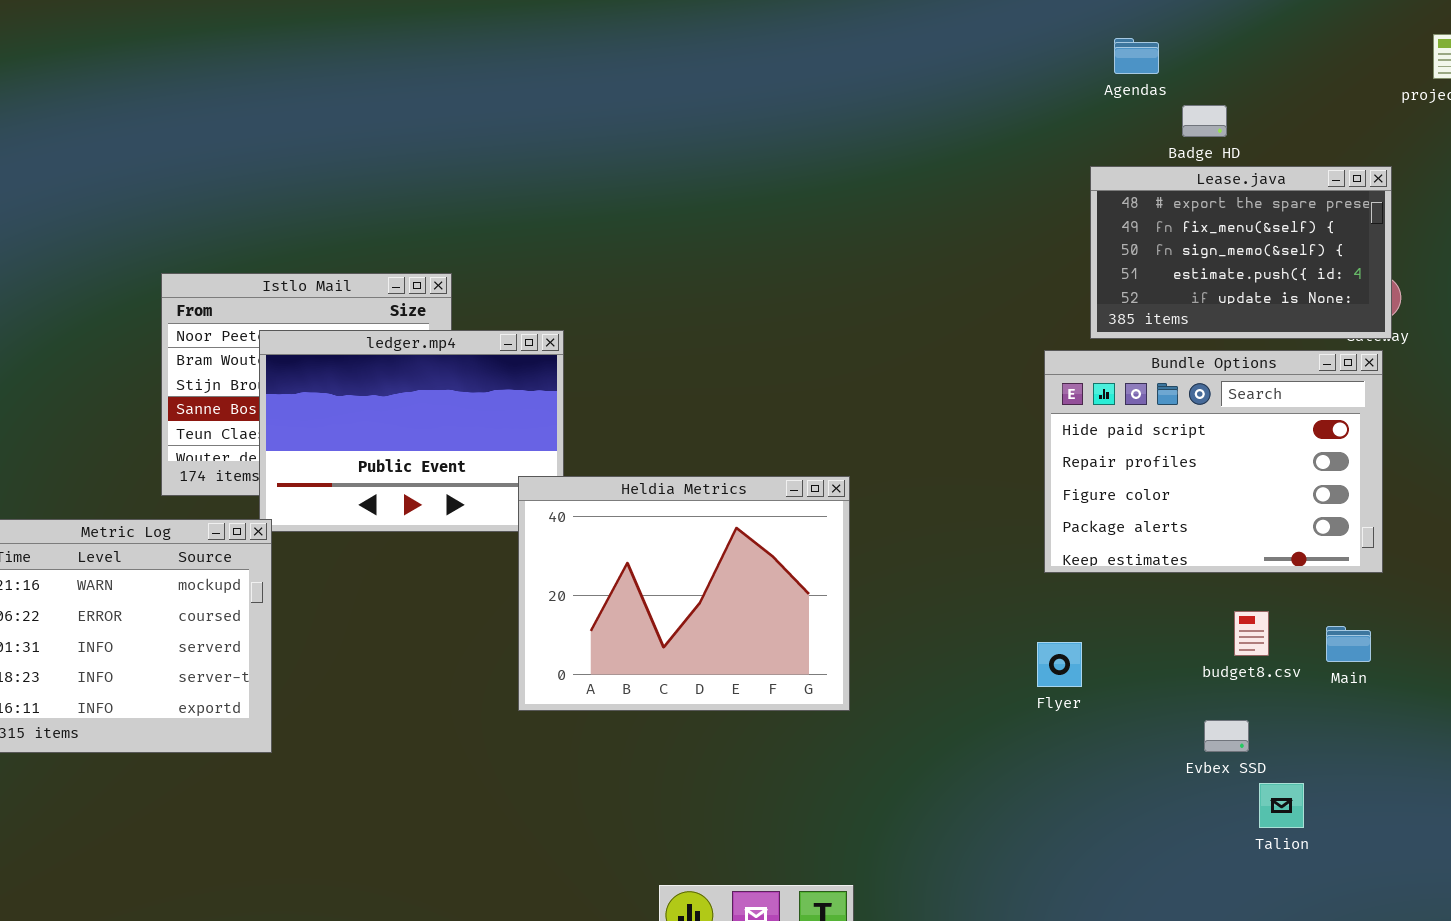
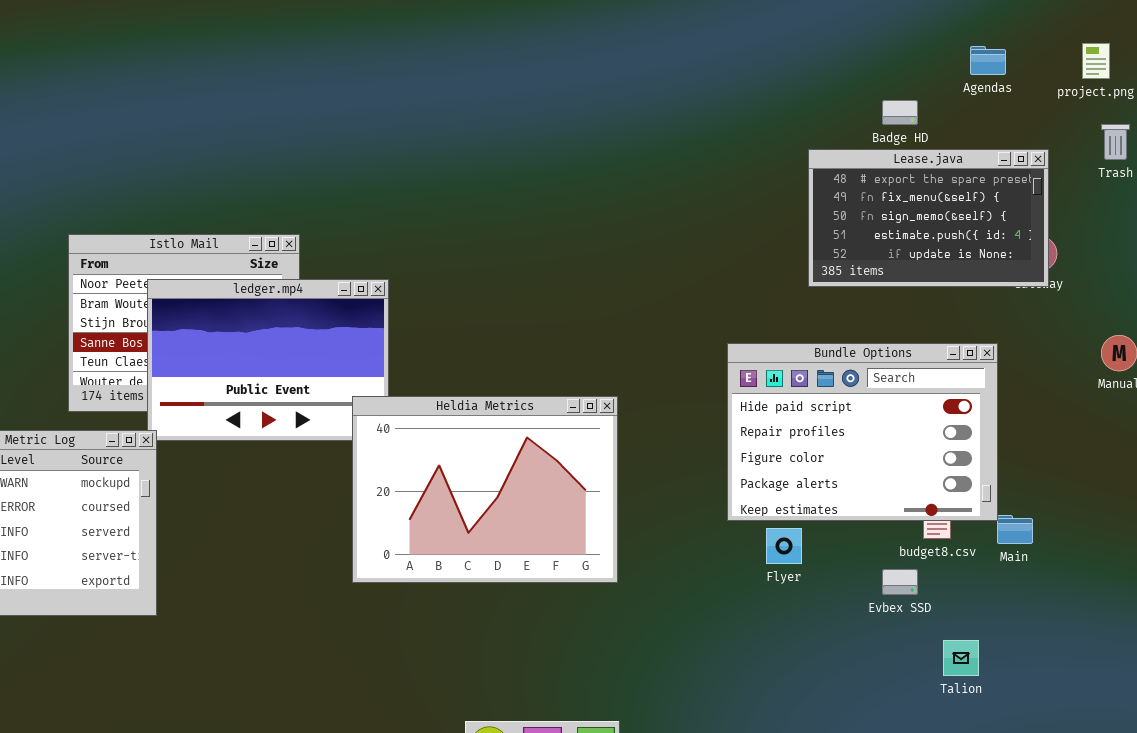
Agendas: [1114,38,1159,74] -> [970,46,1006,75], moved
Bundle Options: [1044,350,1383,573] -> [727,343,998,521], moved
Evbex SSD: [1204,720,1249,752] -> [882,569,918,595], moved

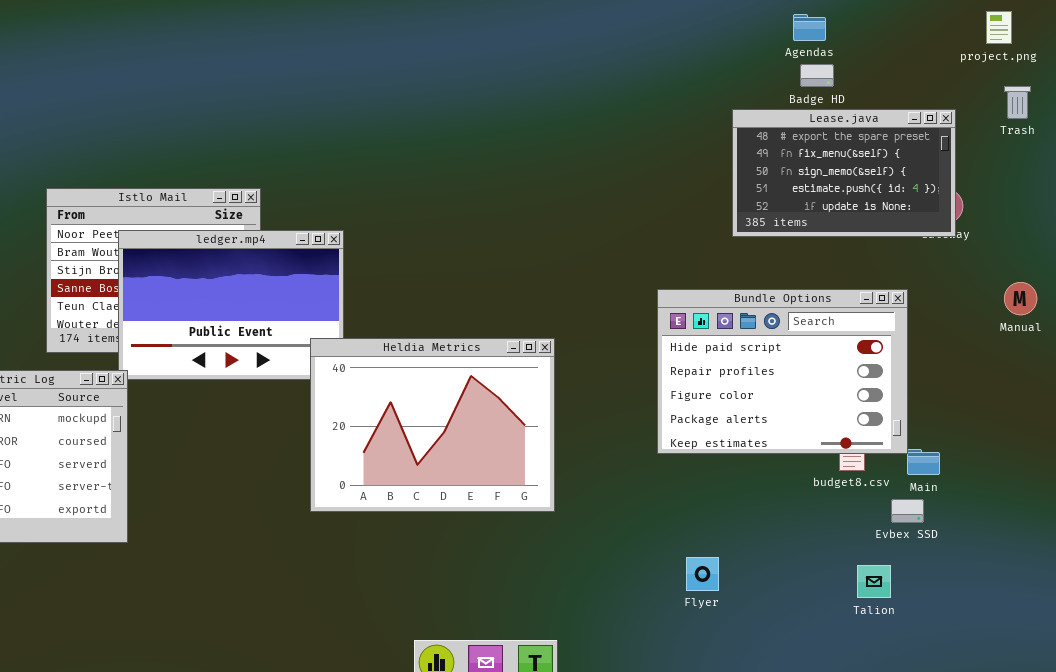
Agendas: [970,46,1006,75] -> [793,14,826,41], moved
Flyer: [766,528,802,564] -> [686,557,719,591], moved
Evbex SSD: [882,569,918,595] -> [891,499,924,523], moved

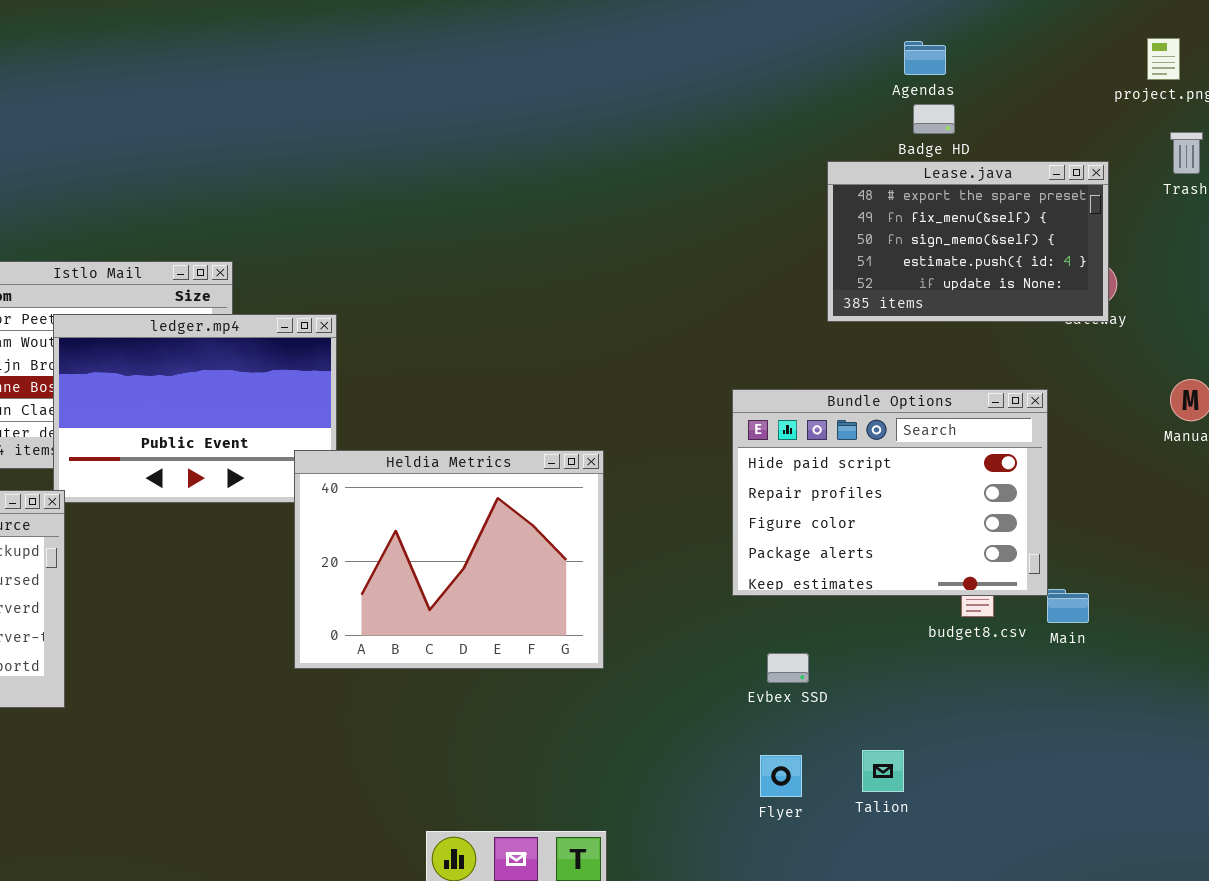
Evbex SSD: [891,499,924,523] -> [767,653,809,683], moved
Flyer: [686,557,719,591] -> [760,755,802,797], moved
Talion: [857,565,891,598] -> [862,750,904,792], moved

